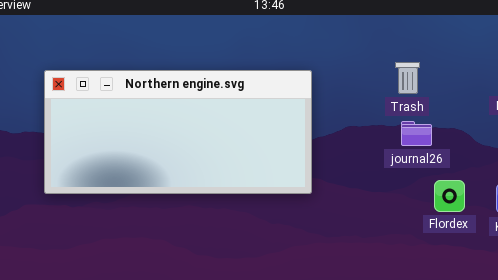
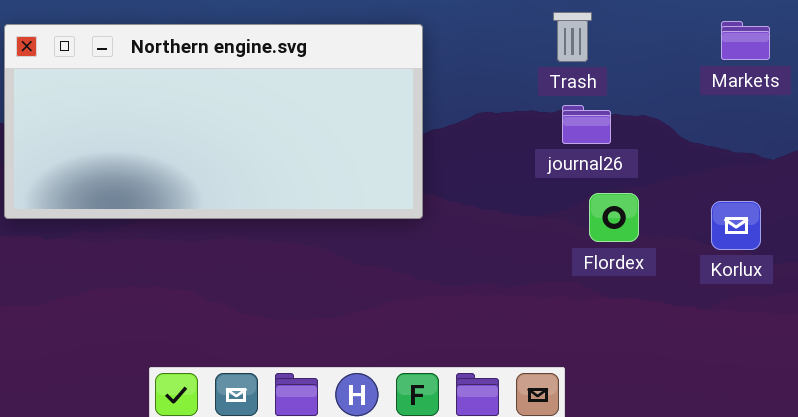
Flordex: [434,180,465,212] -> [589,193,639,242], moved

